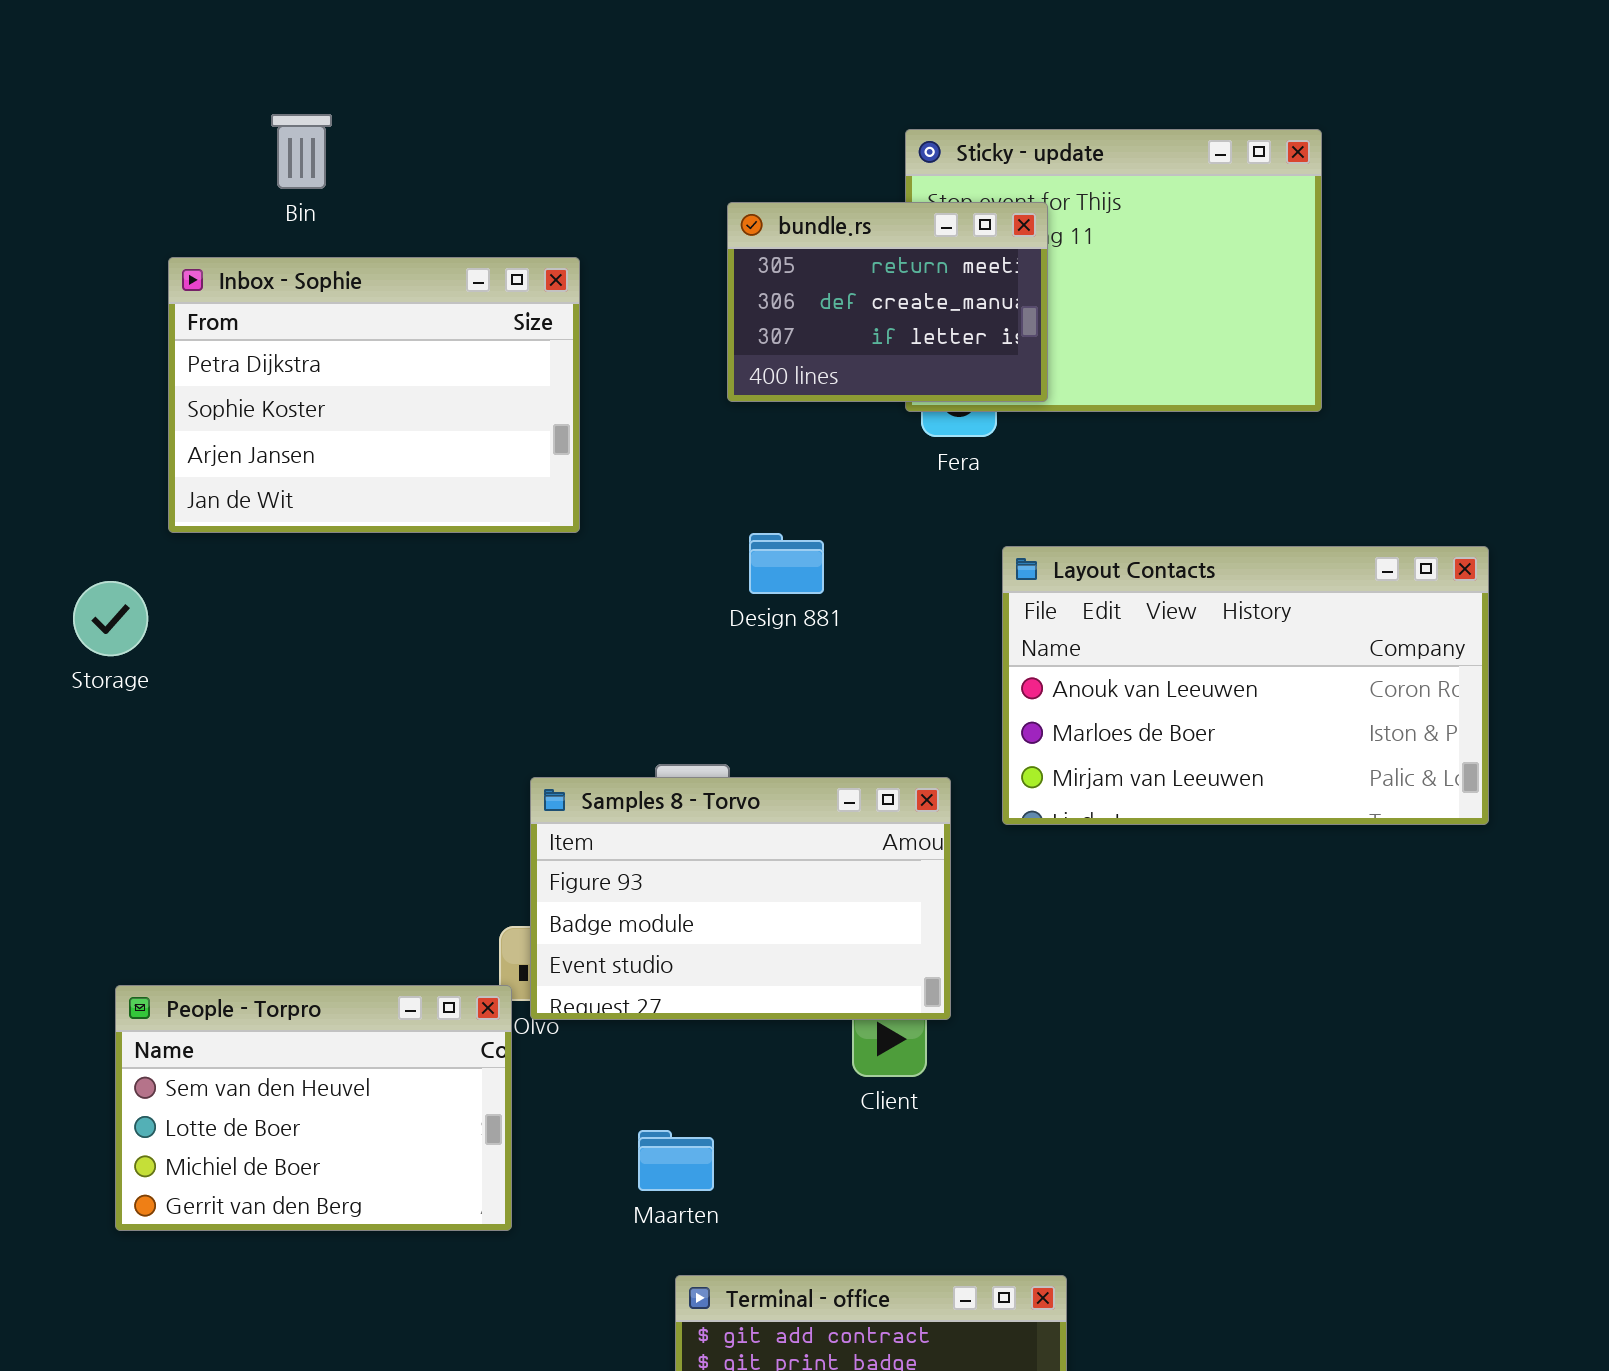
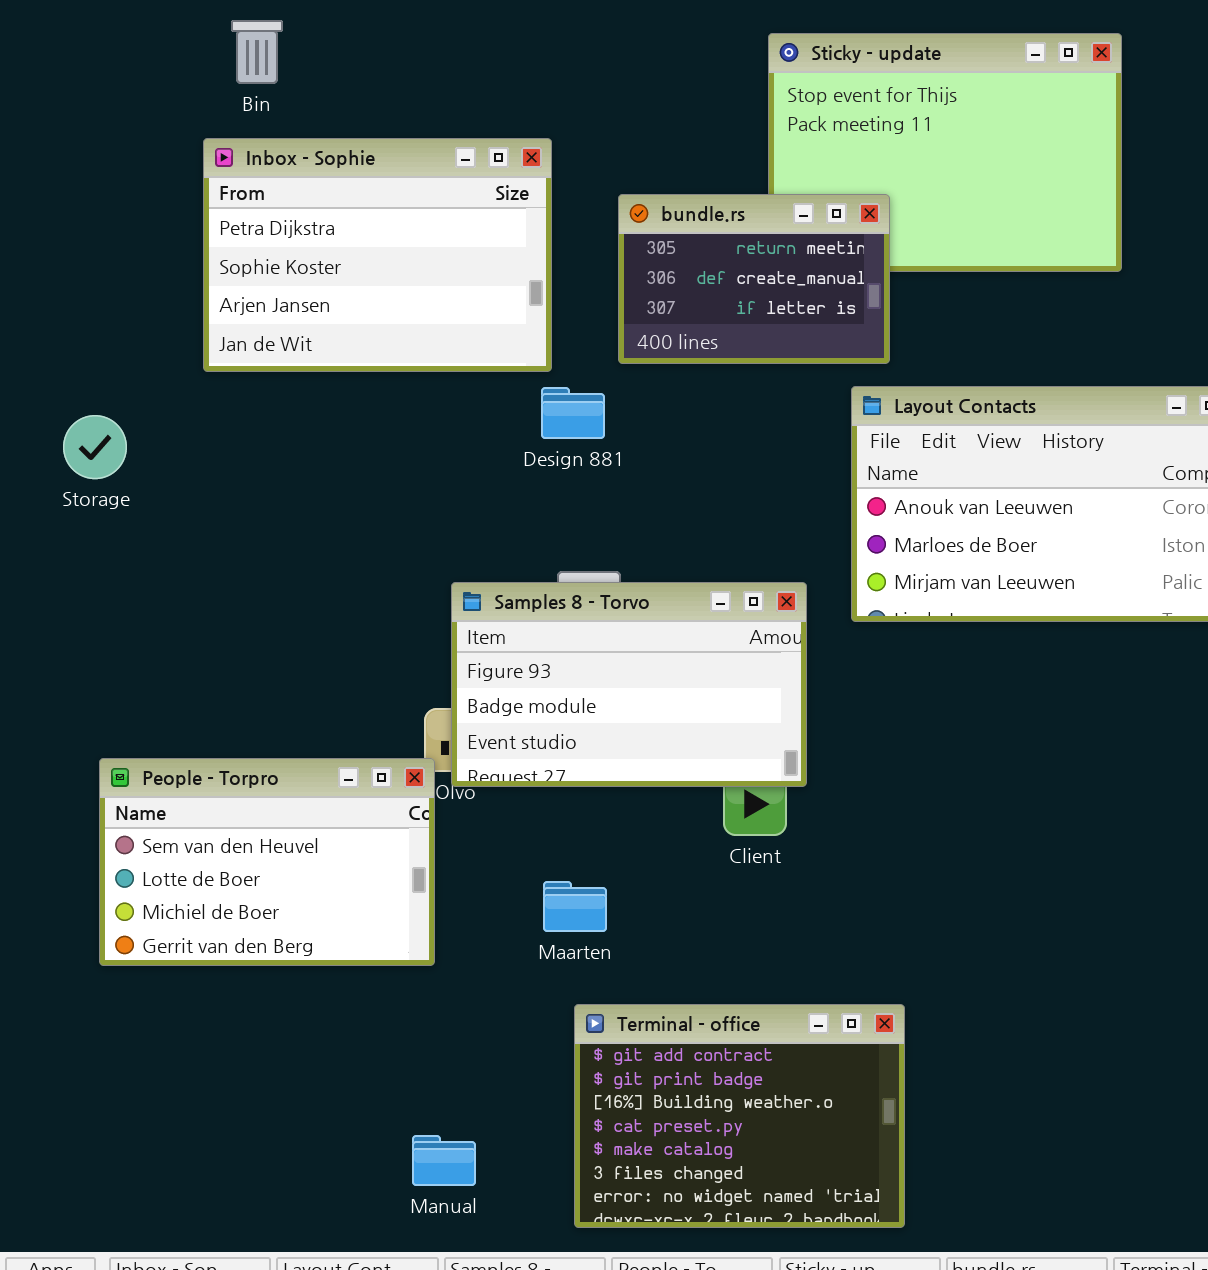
bundle.rs: [727,202,1048,402] -> [618,194,890,364], moved
Inbox - Sophie: [168,257,580,533] -> [203,138,552,372], moved
Design 881: [749,533,824,594] -> [541,387,605,439], moved

